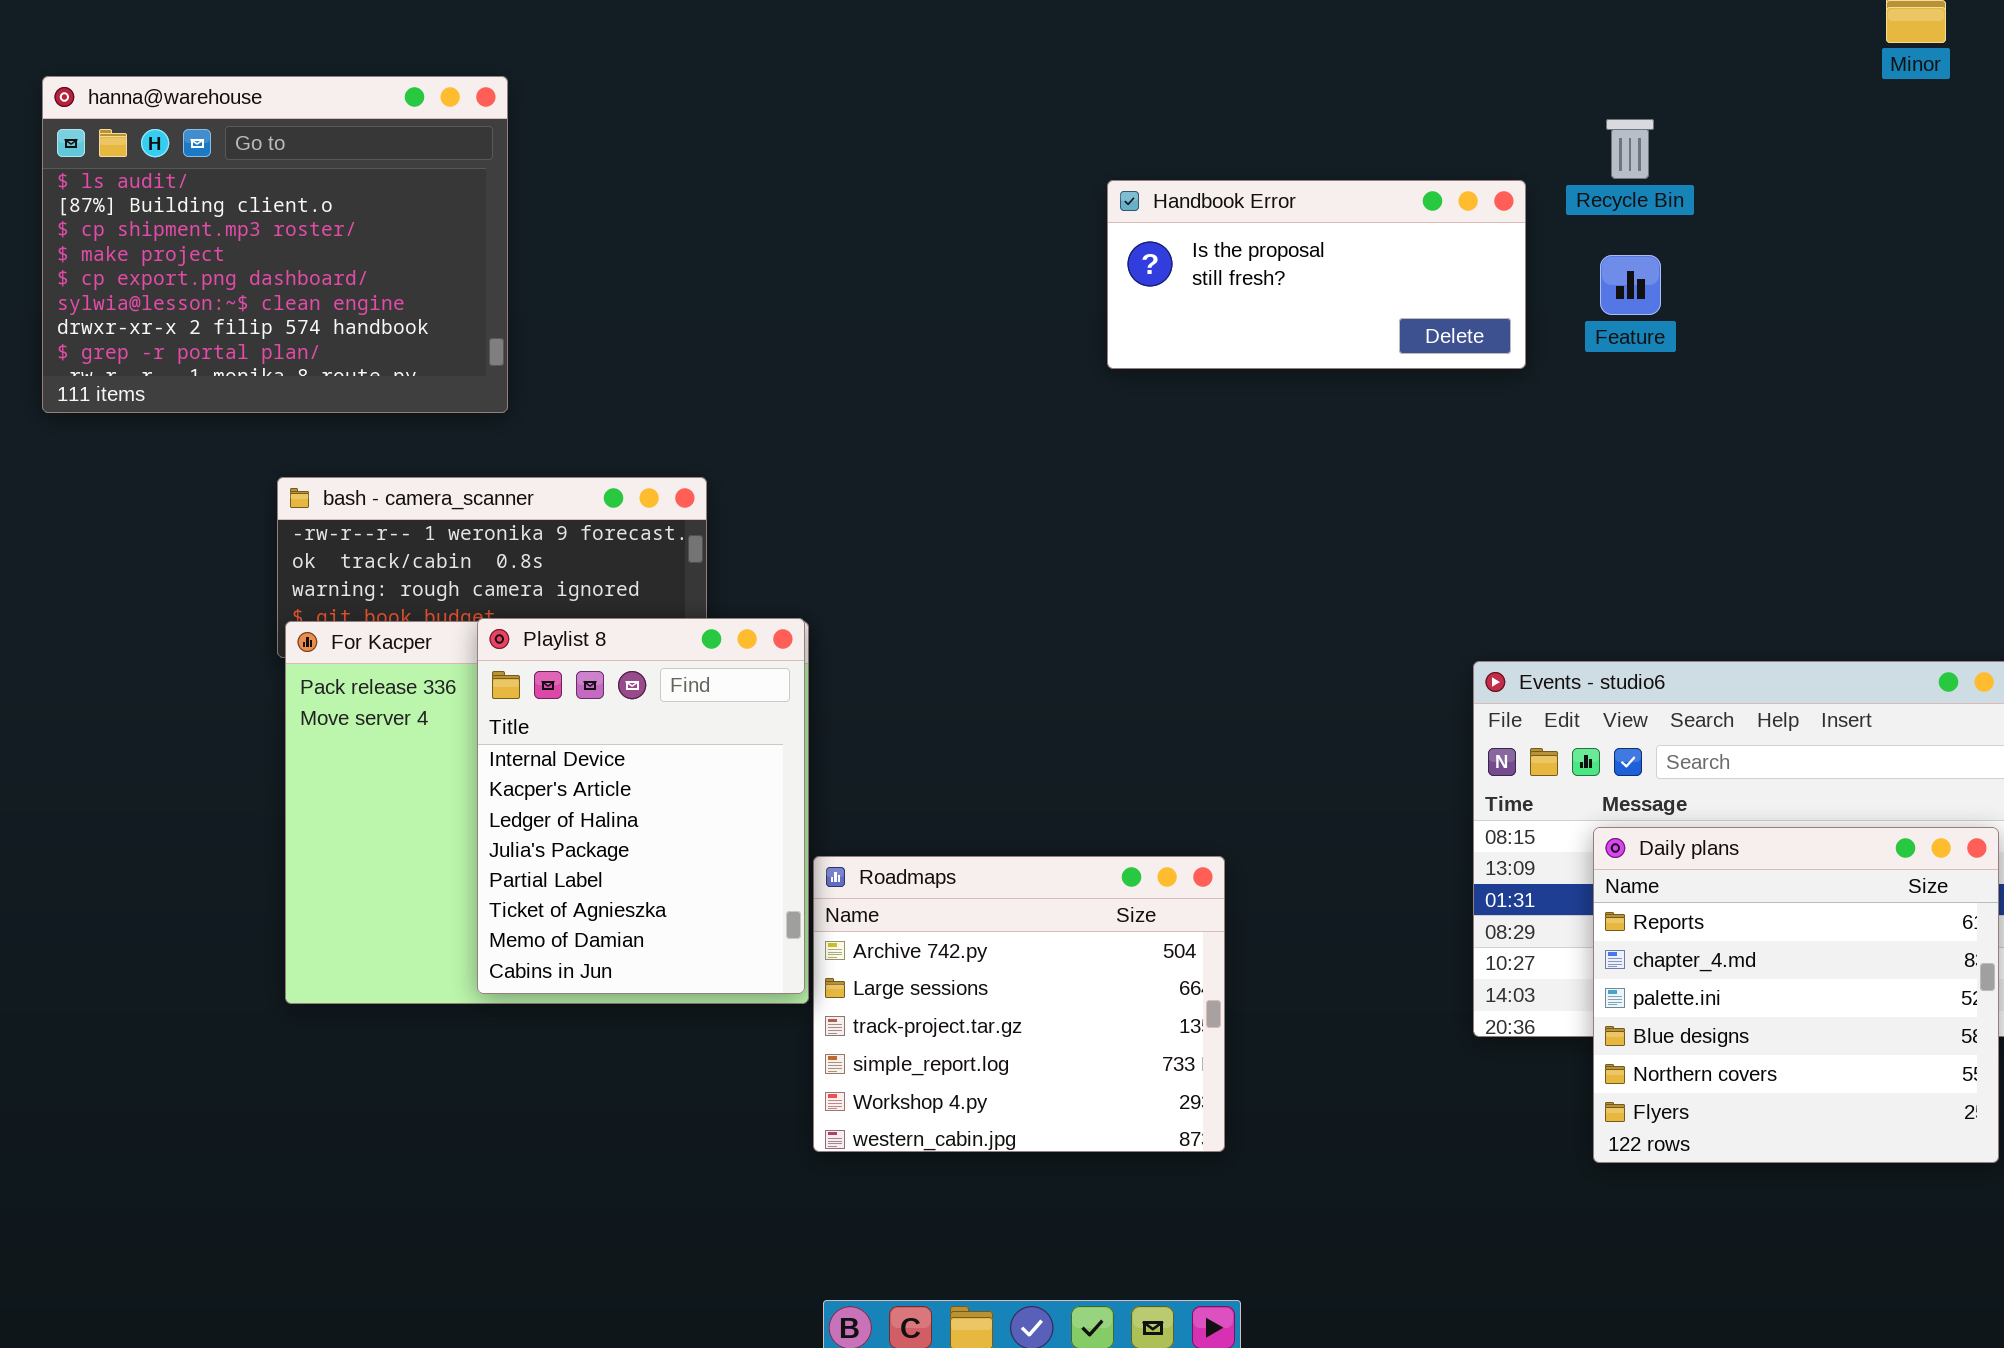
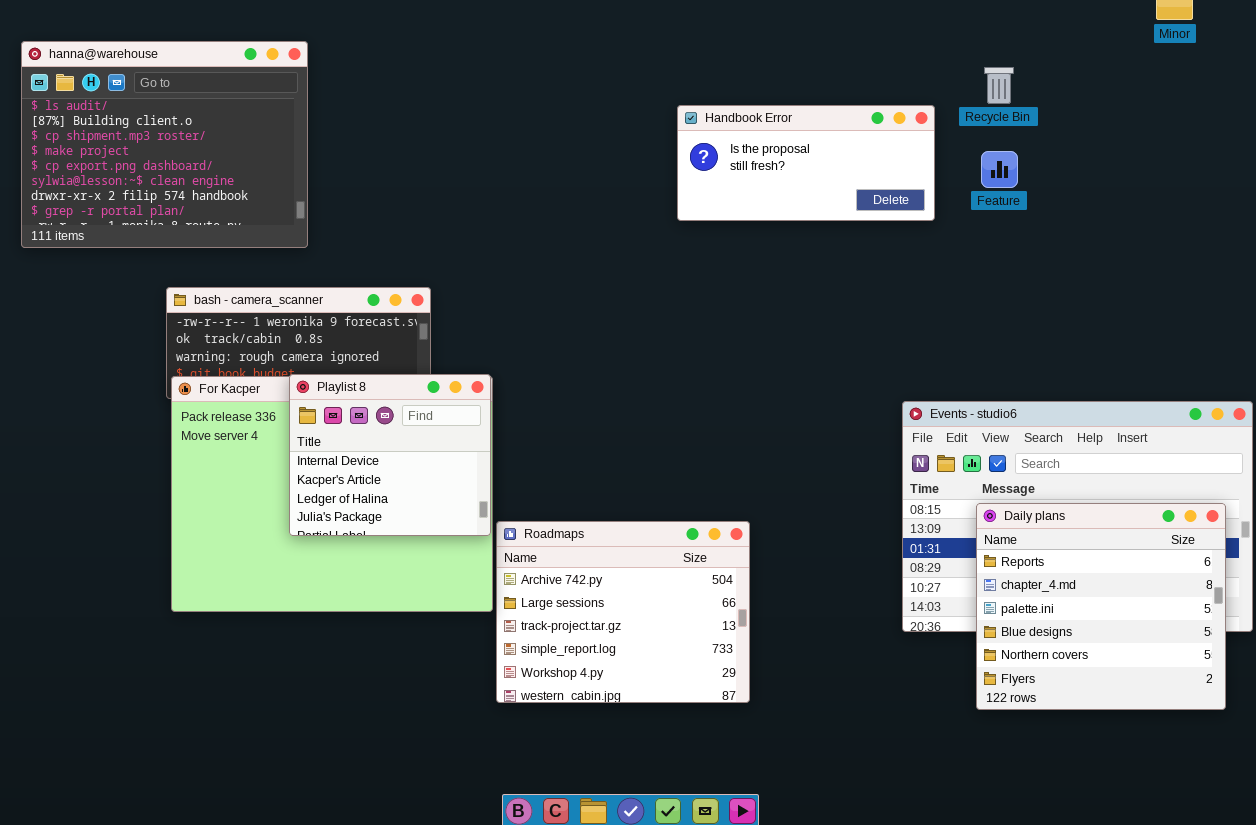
Playlist 8: [477,618,805,994] -> [289,374,491,536], resized

